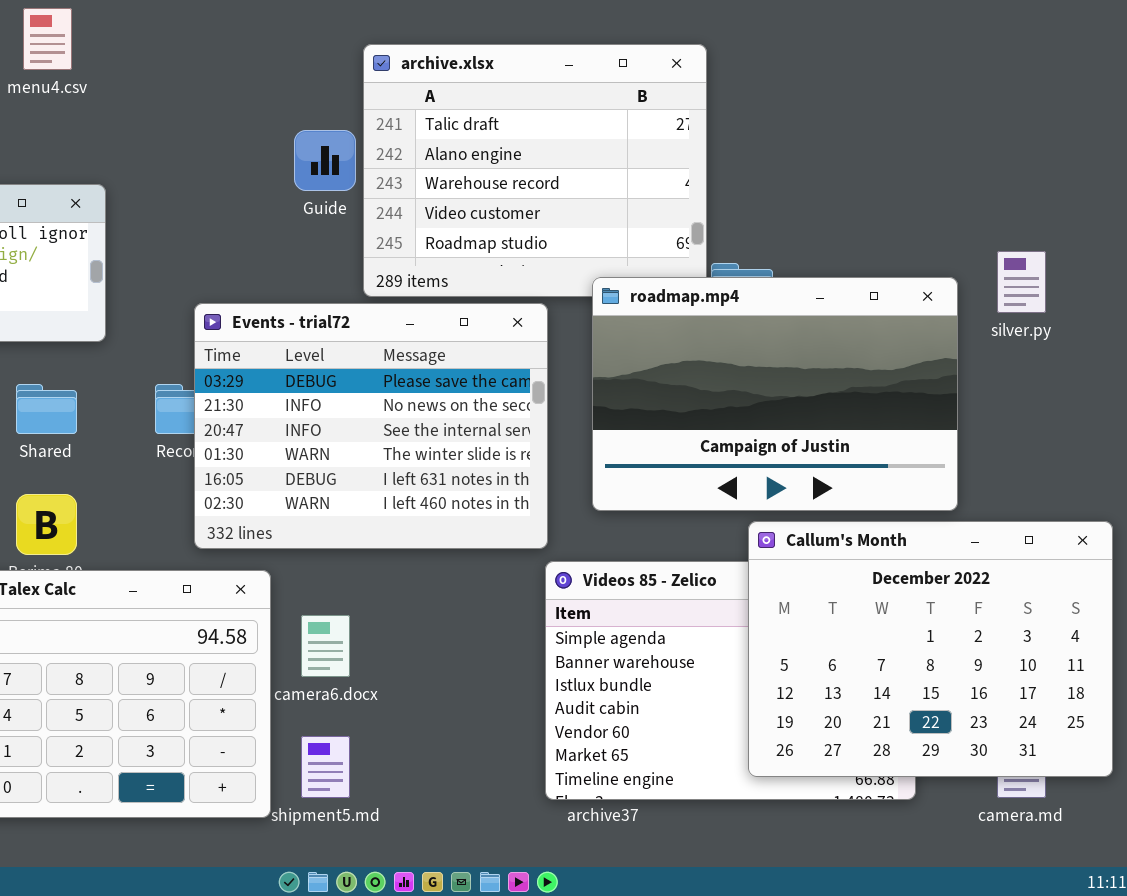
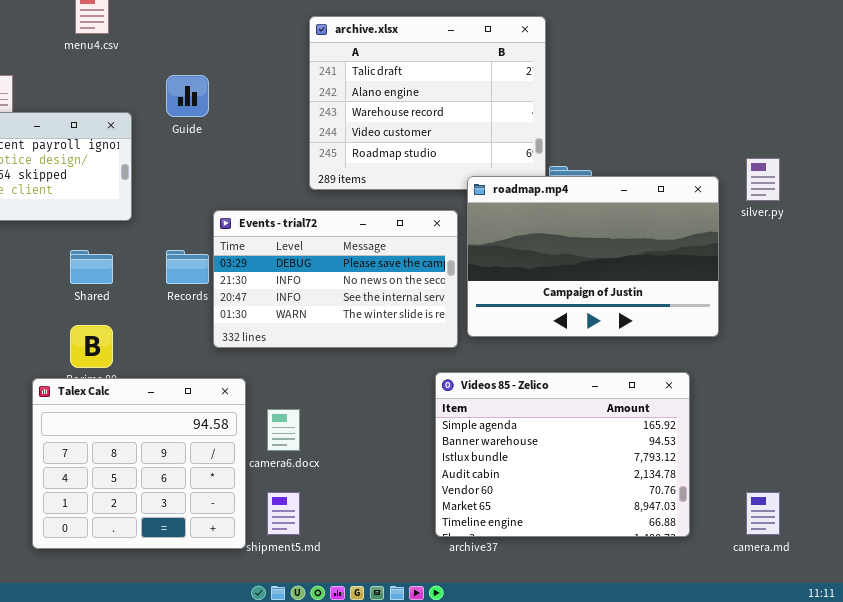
Guide: [294,130,356,191] -> [166,75,209,117], moved
Events - trial72: [194,303,548,549] -> [213,210,458,348], moved, resized
Callum's Month: [748,521,1113,777] -> none, closed

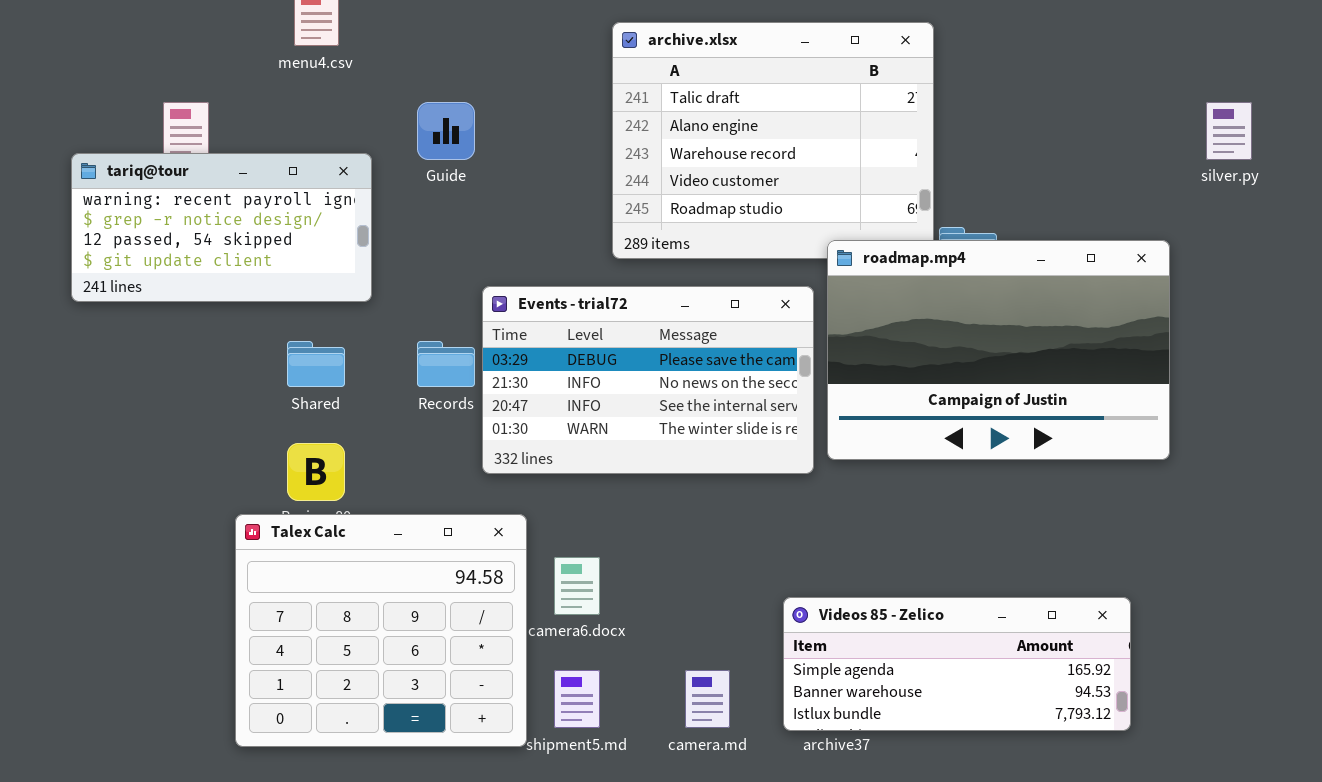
silver.py: [746,158,780,201] -> [1206,102,1252,160], moved
Videos 85 - Zelico: [435,372,690,537] -> [783,597,1131,731], resized
camera.md: [746,492,780,535] -> [685,670,730,728], moved

